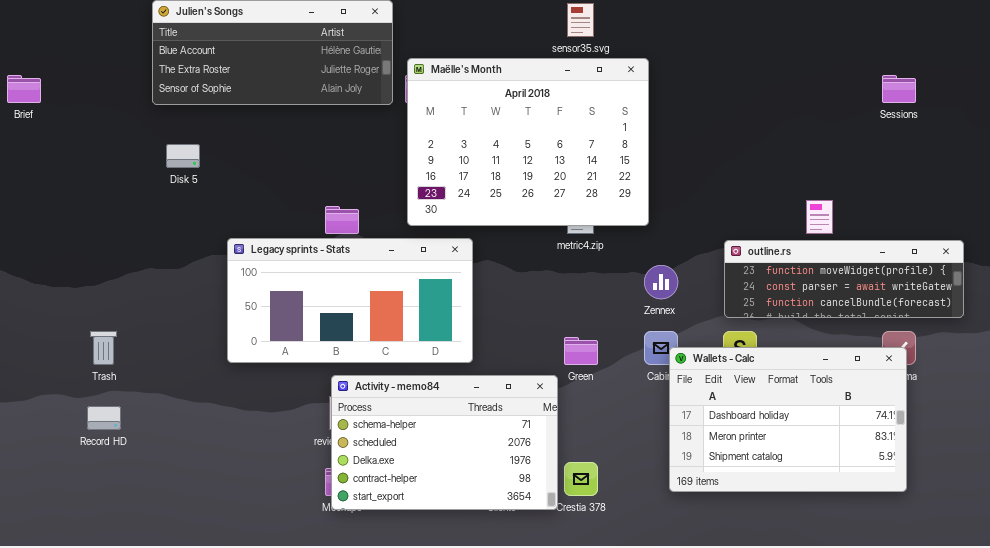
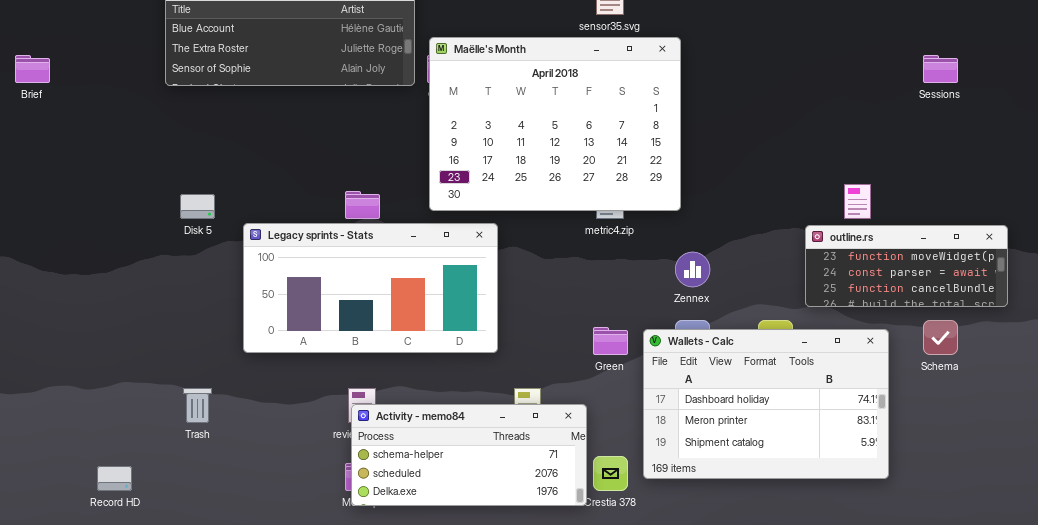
Disk 5: [166,144,200,168] -> [180,194,215,219], moved
outline.rs: [724,240,964,318] -> [805,225,1008,307], resized
Trash: [90,331,117,365] -> [183,388,212,423], moved
Wallets - Calc: [669,347,907,492] -> [643,329,889,479], moved
Activity - memo84: [331,375,558,510] -> [351,404,587,506], resized
Record HD: [87,406,121,430] -> [97,466,132,491], moved

